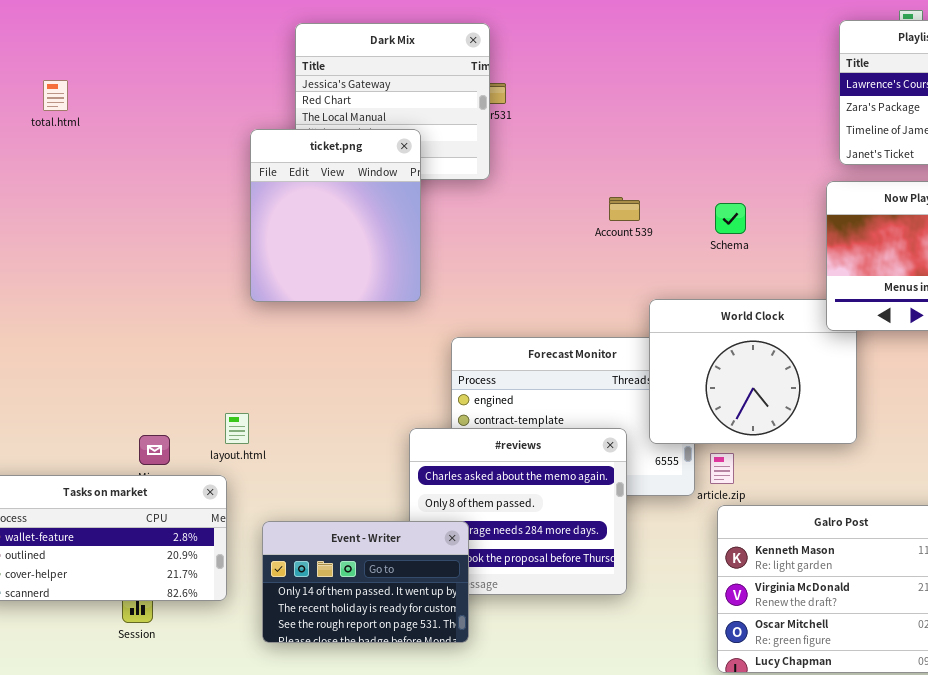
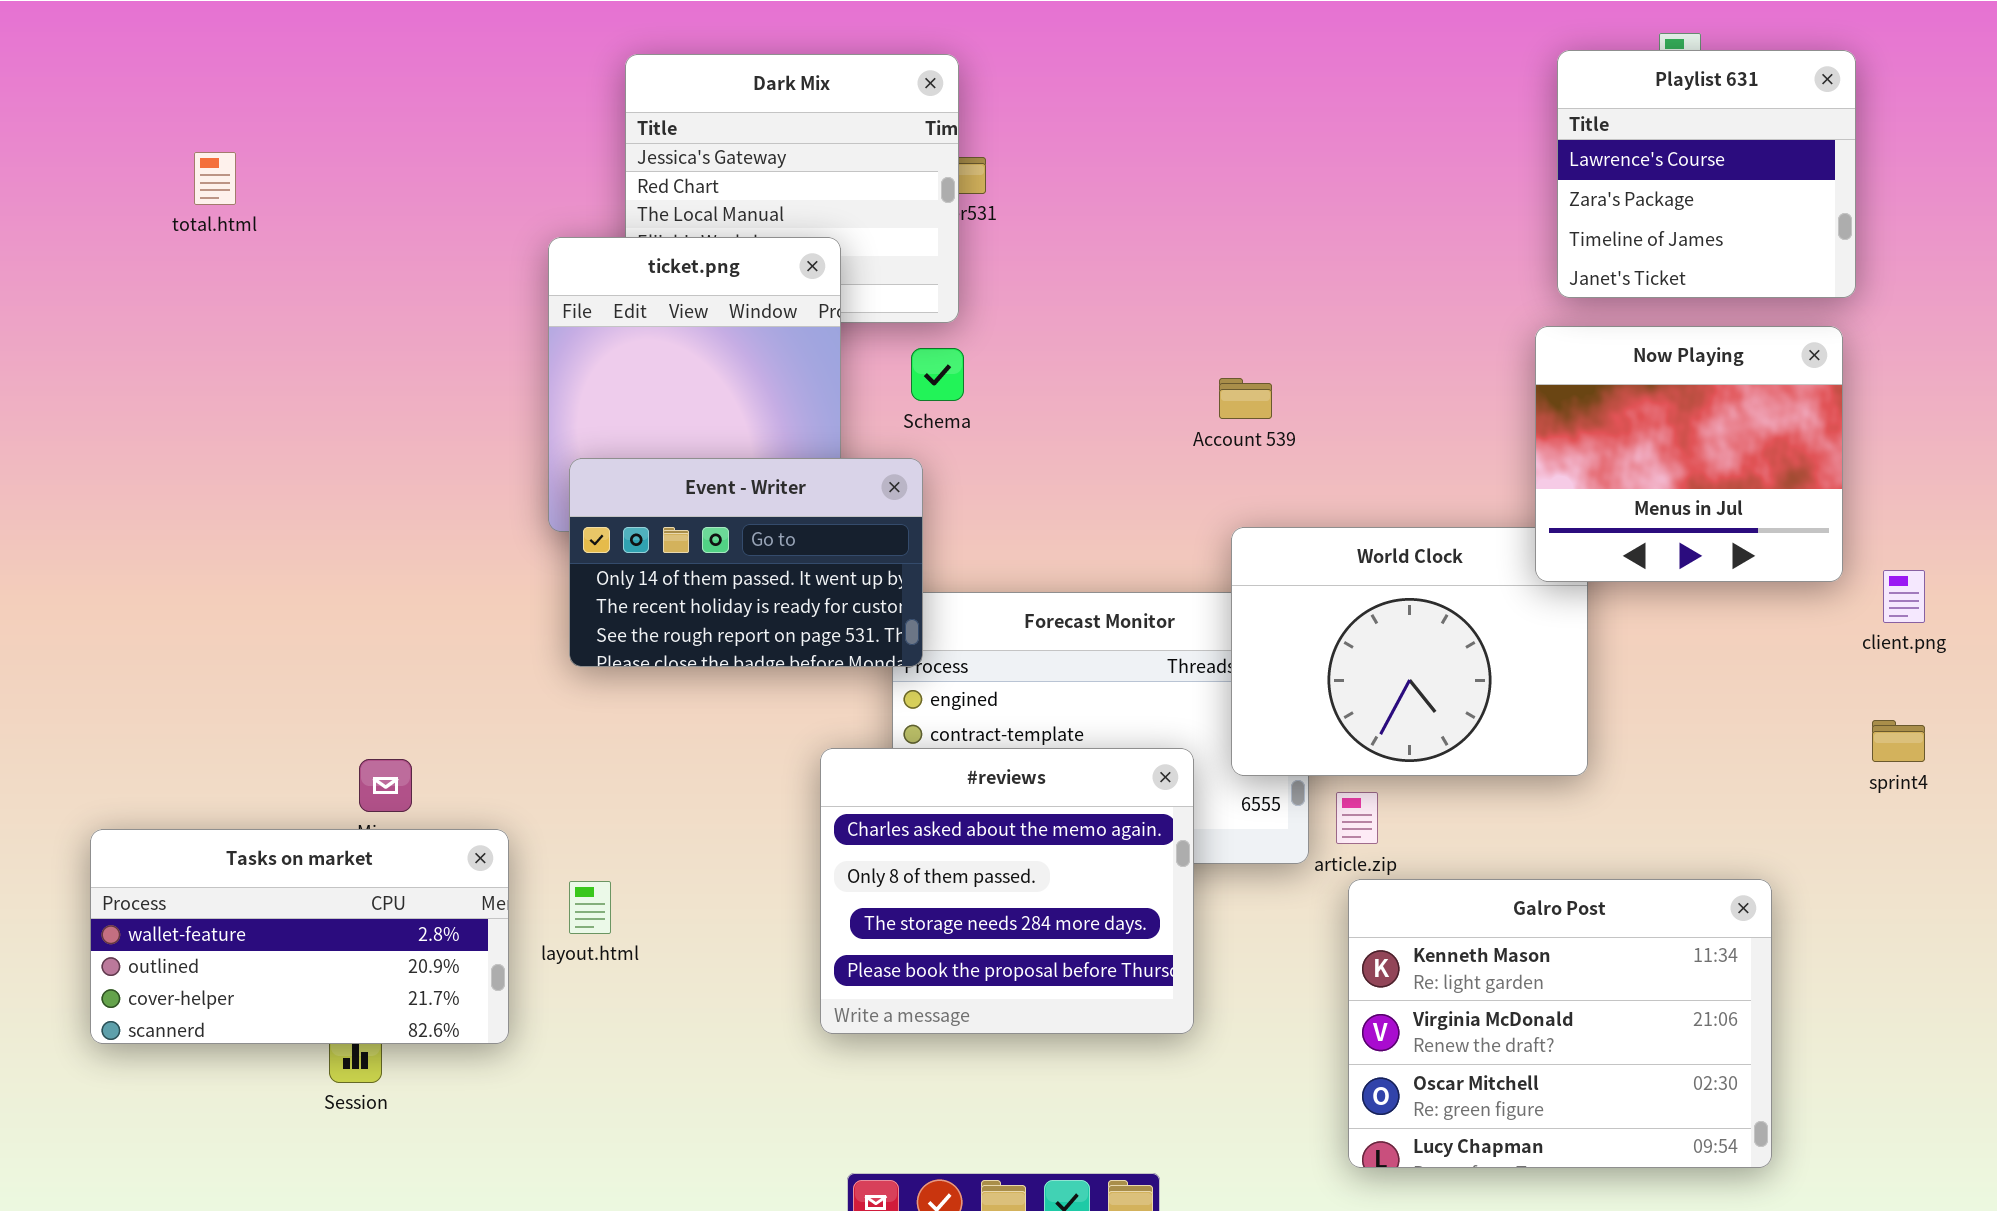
Account 539: [609,197,640,221] -> [1219,378,1272,419], moved
Schema: [715,203,746,234] -> [911,348,964,401], moved
layout.html: [225,413,249,444] -> [569,881,611,934], moved
Event - Writer: [262,521,469,643] -> [569,458,923,667], moved

